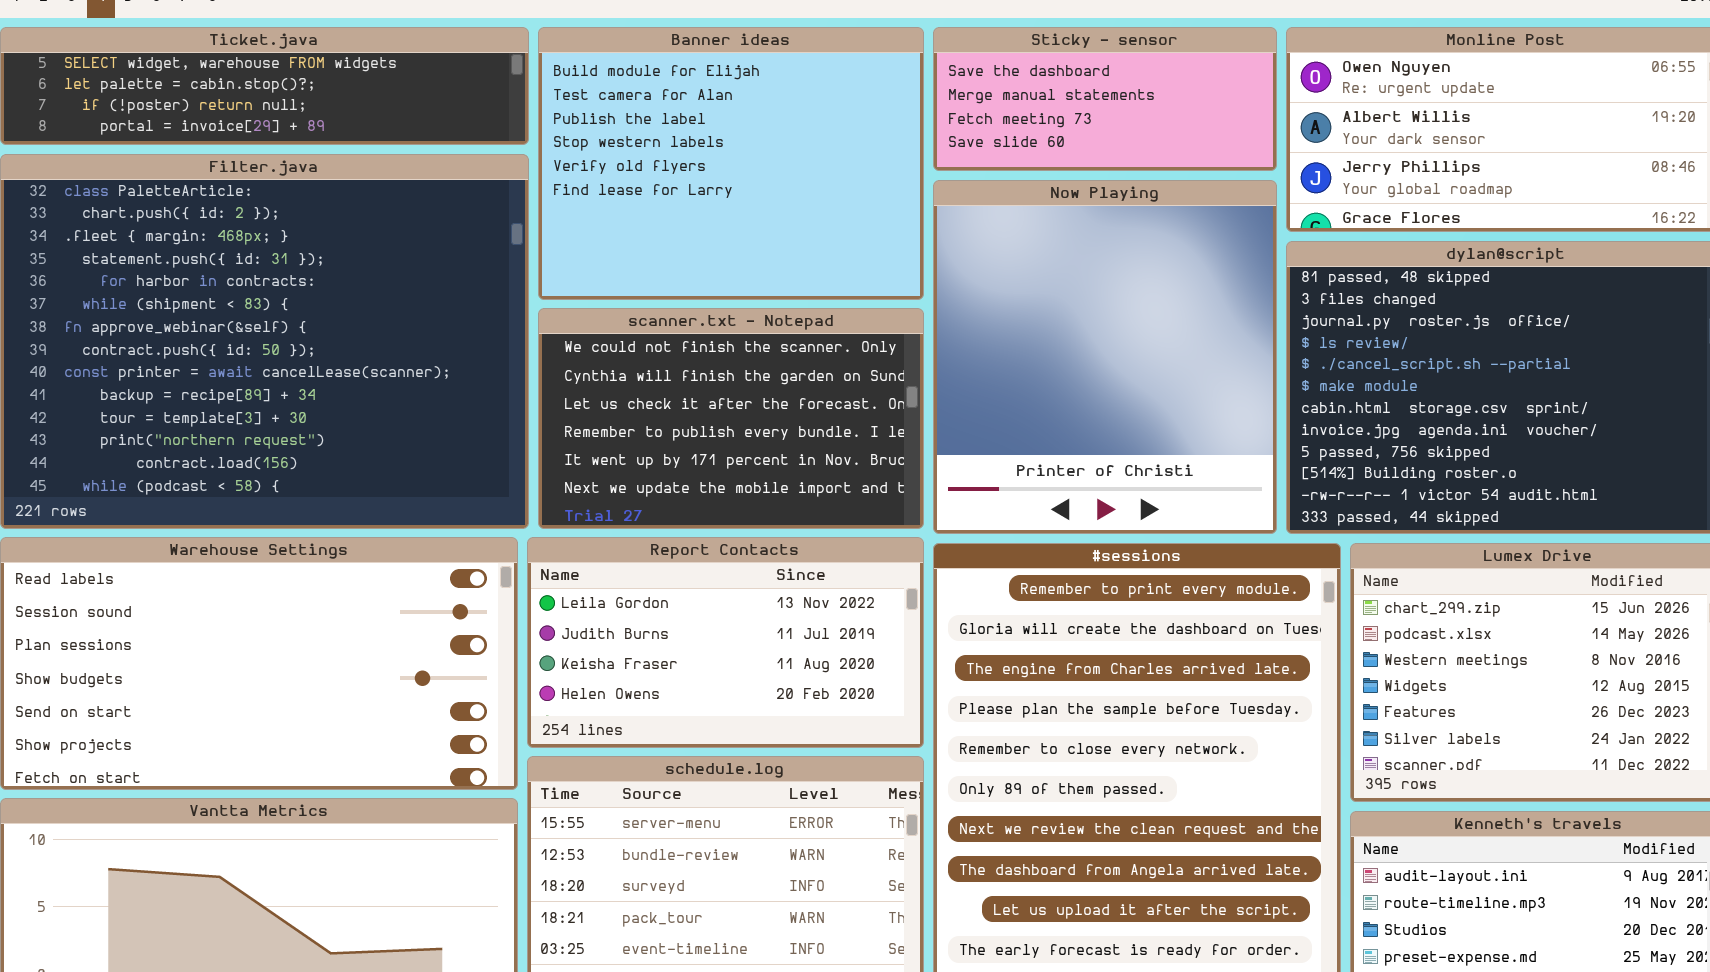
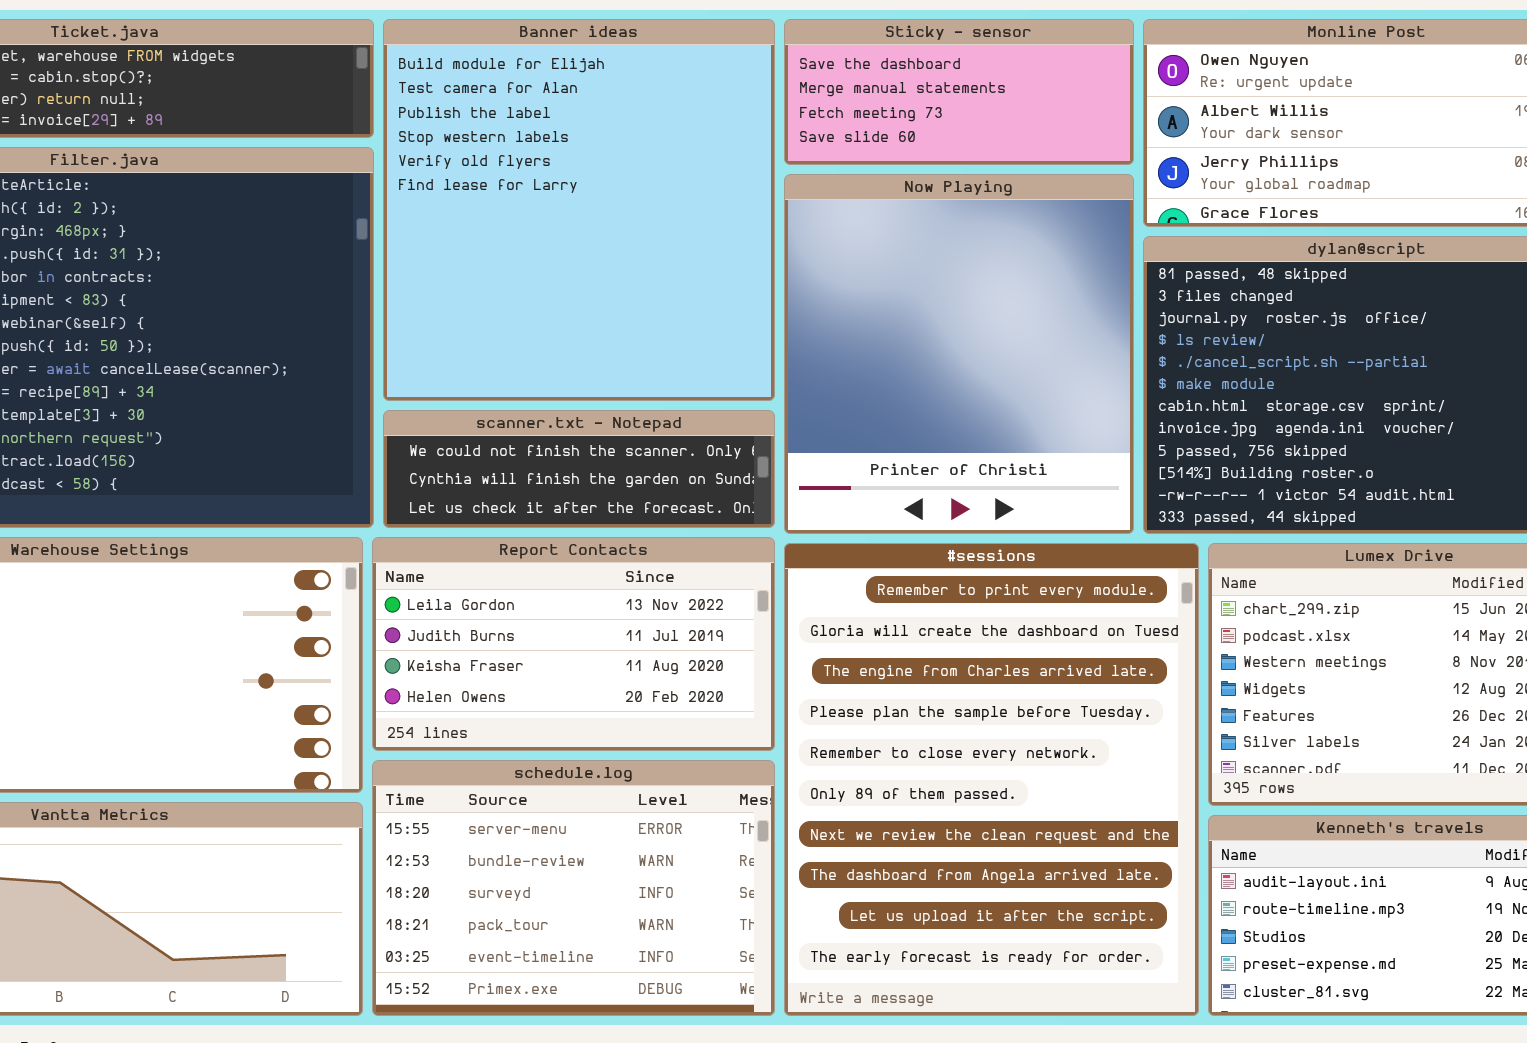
Banner ideas: [538,27,924,300] -> [383,19,775,401], resized
scanner.txt - Notepad: [538,308,924,529] -> [383,410,775,528], resized

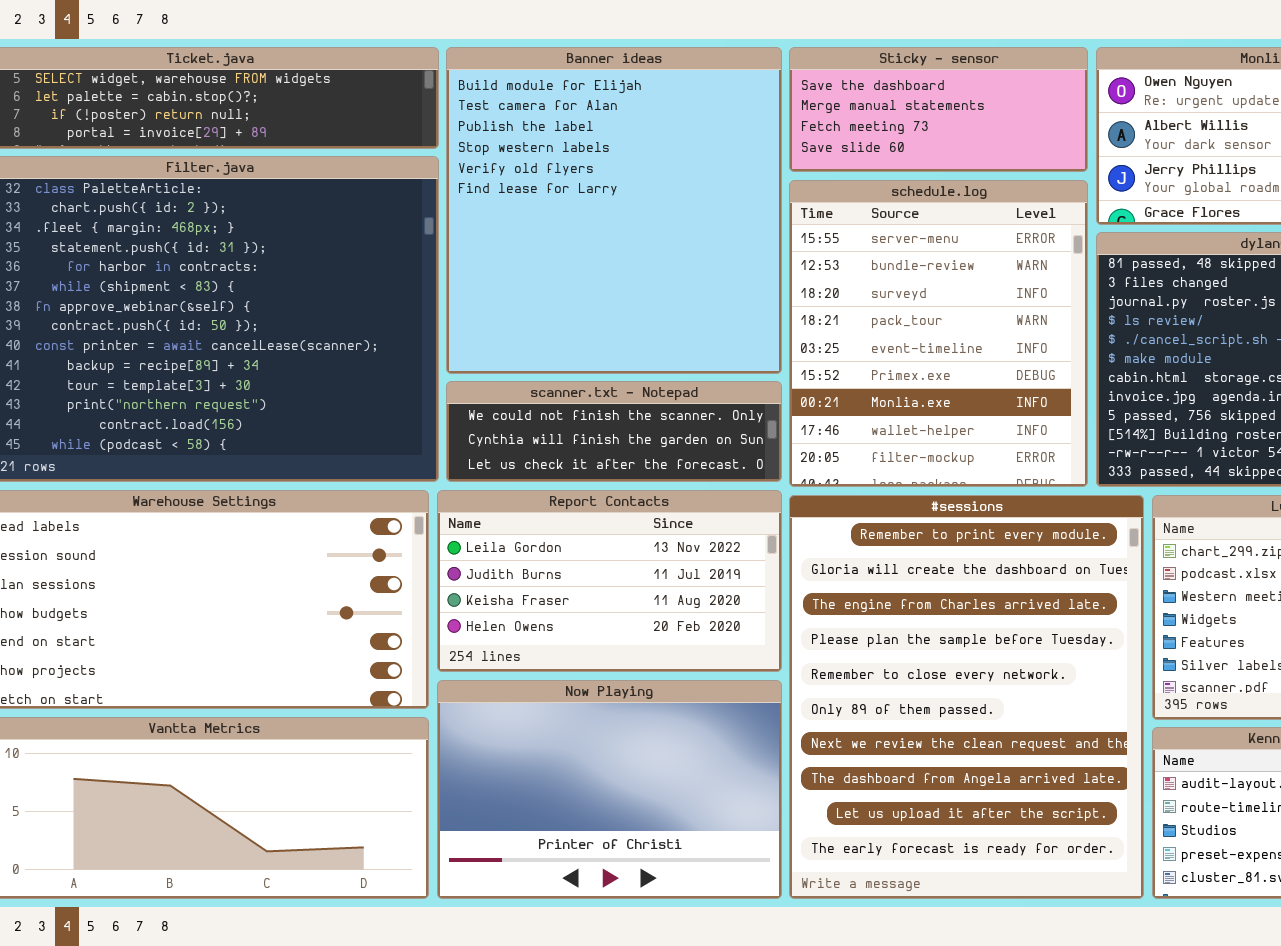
Now Playing: [784,174,1134,534] -> [437,680,782,899], moved, resized
schedule.log: [372,760,775,1016] -> [789,180,1088,487], moved, resized

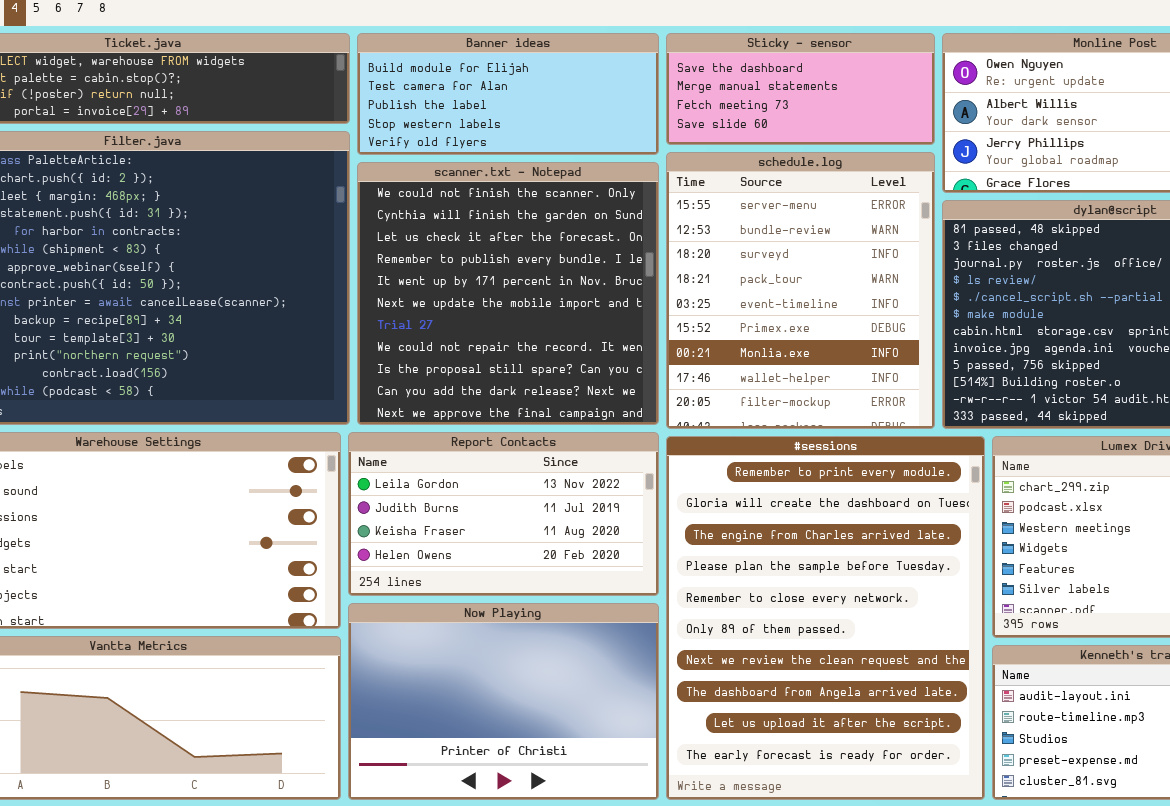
Banner ideas: [446,47,782,374] -> [357,33,659,155], resized
scanner.txt - Notepad: [446,381,782,482] -> [357,162,659,425], resized

